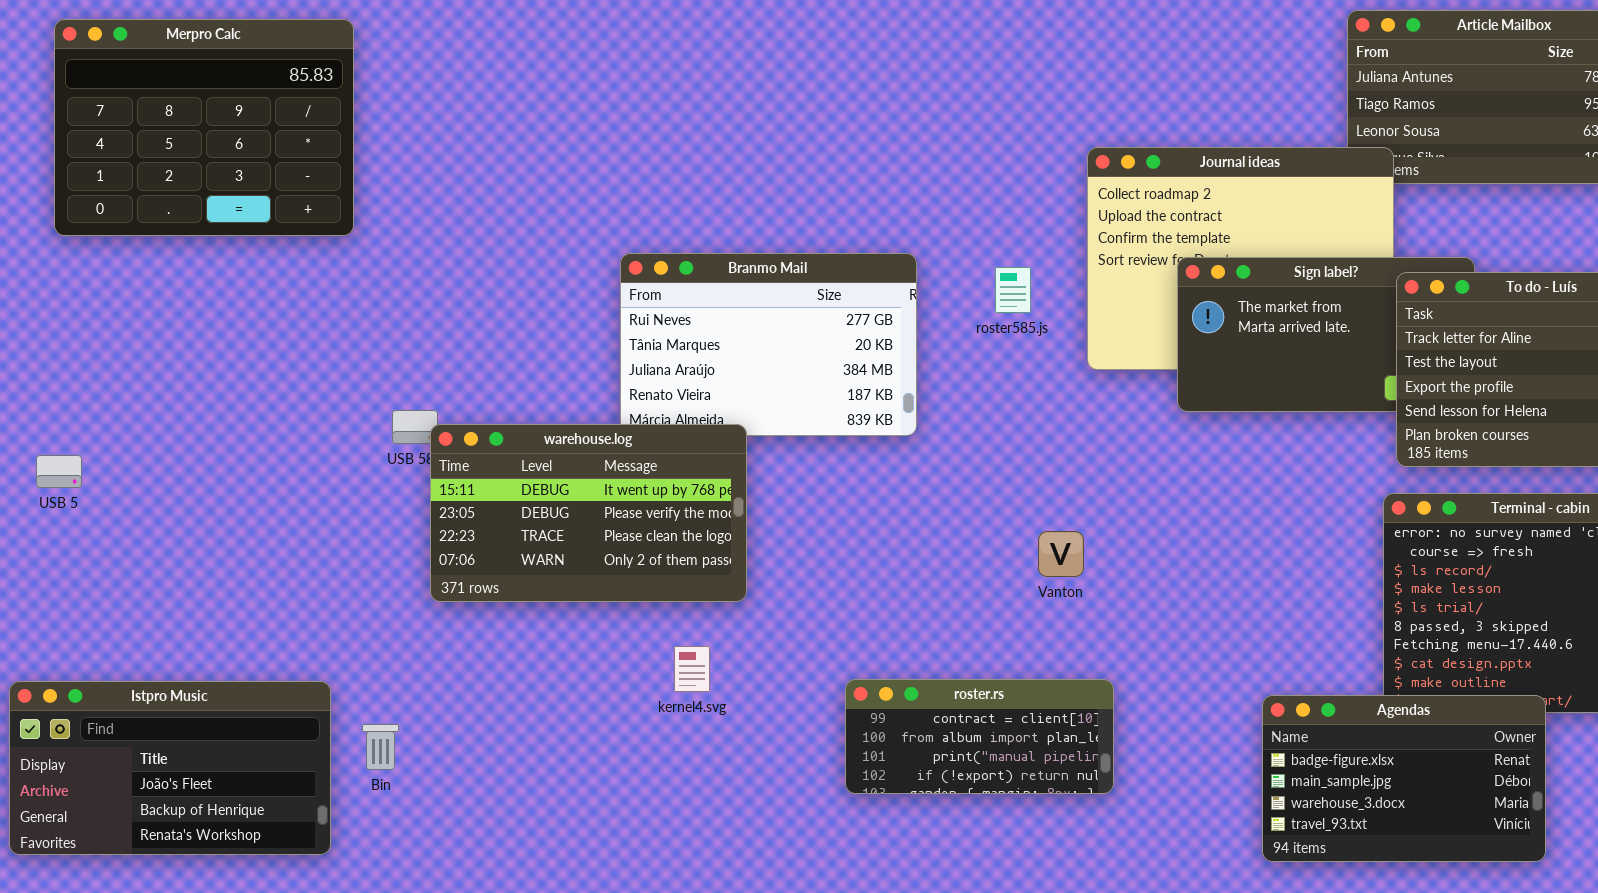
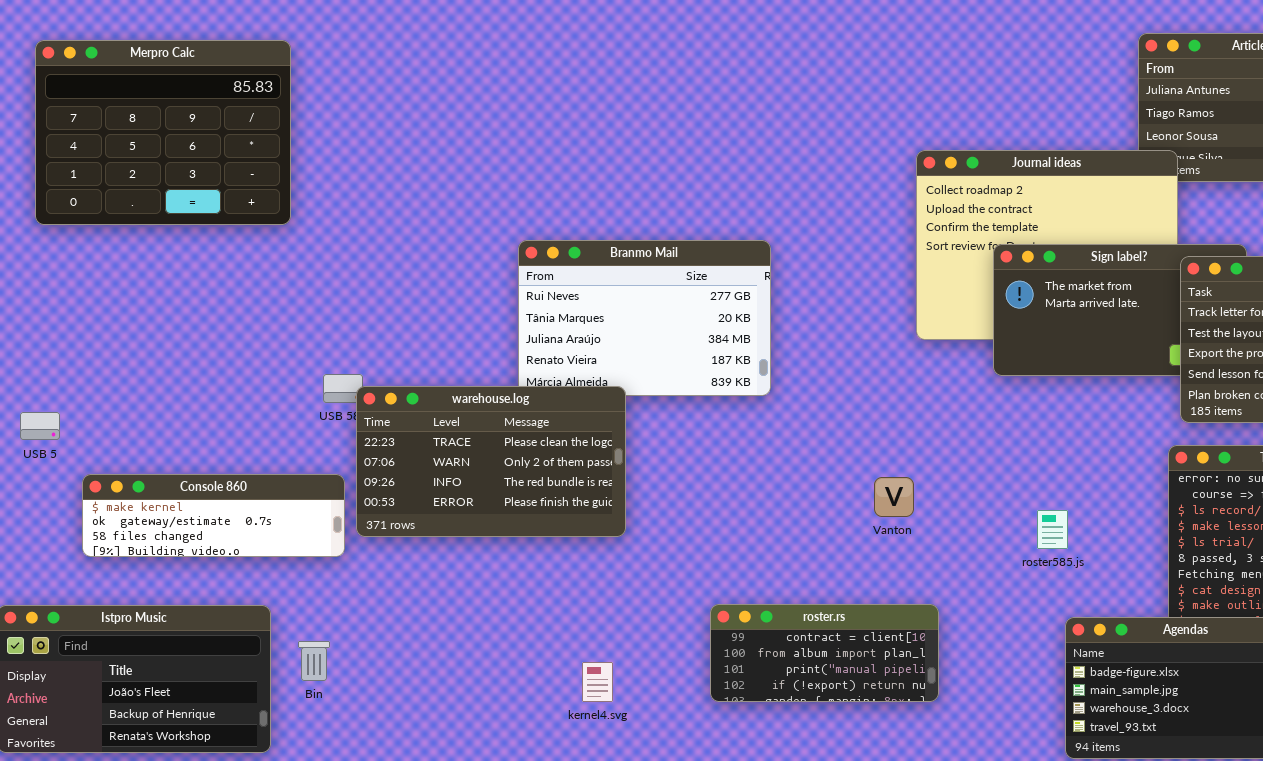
roster585.js: [995,267,1031,313] -> [1037,510,1068,549], moved
warehouse.log: [430,424,747,602] -> [356,386,626,537], scrolled down 2 rows
Console 860: none -> [82,474,345,557], opened
kernel4.svg: [674,646,710,692] -> [582,662,613,702], moved

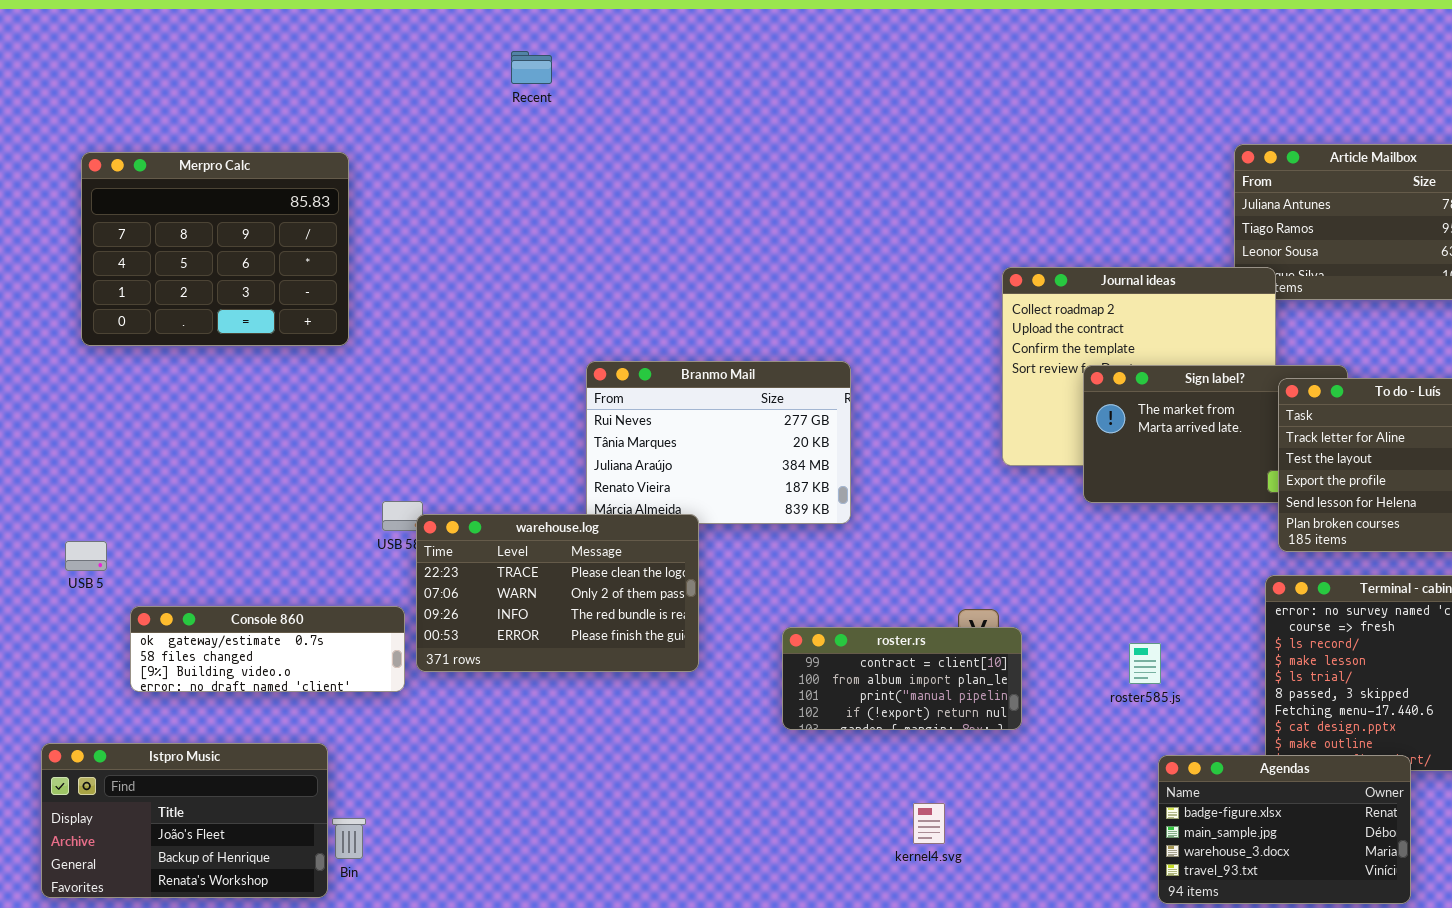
Console 860: [82,474,345,557] -> [130,606,405,692], scrolled down 1 row
roster.rs: [710,604,939,702] -> [782,627,1022,730], moved
Bin: [298,641,330,681] -> [332,818,366,859], moved
kernel4.svg: [582,662,613,702] -> [913,803,945,844], moved

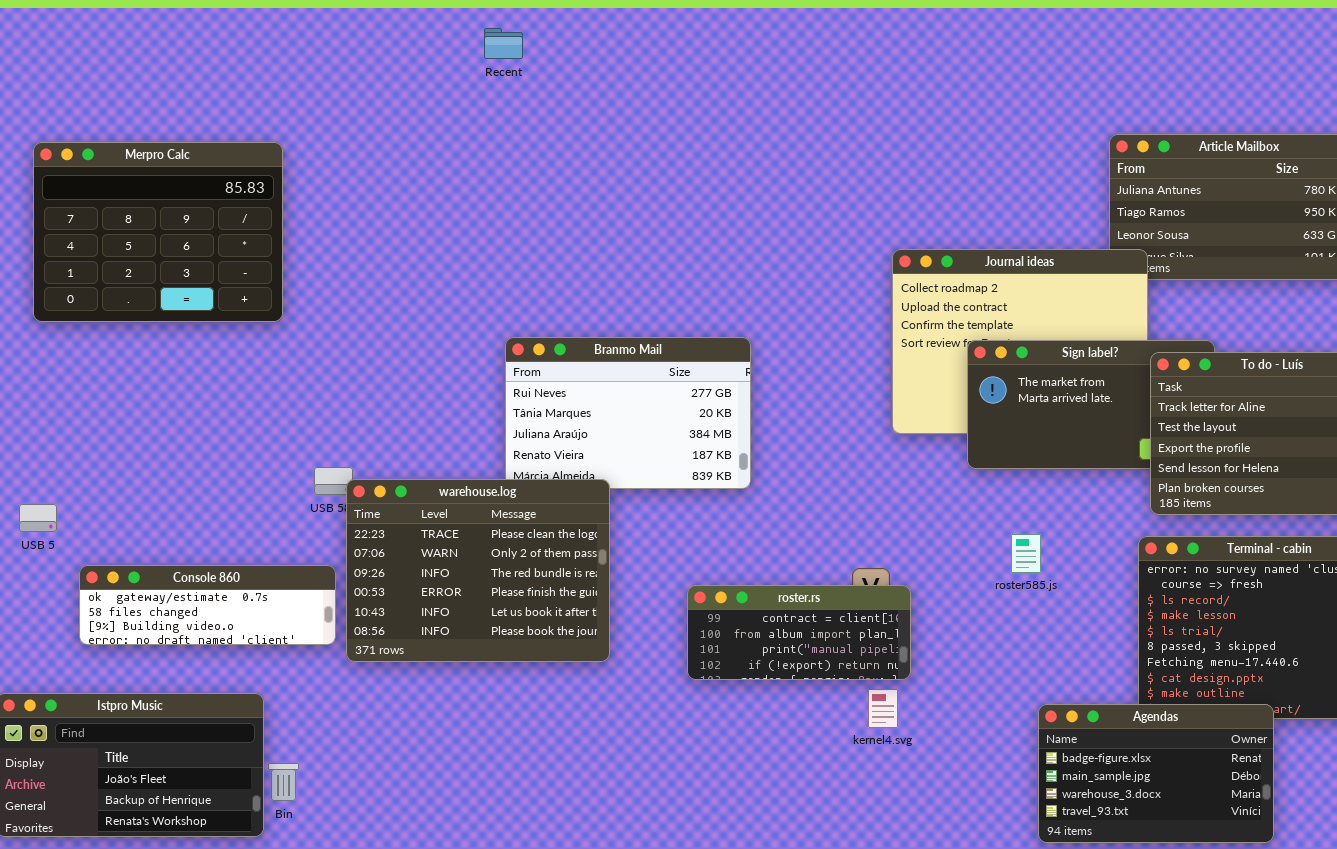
Recent: [511,51,552,84] -> [484,28,523,59], moved
warehouse.log: [416,514,699,672] -> [346,479,610,662], resized
roster585.js: [1129,643,1161,684] -> [1011,534,1041,573], moved
kernel4.svg: [913,803,945,844] -> [868,689,898,728], moved

